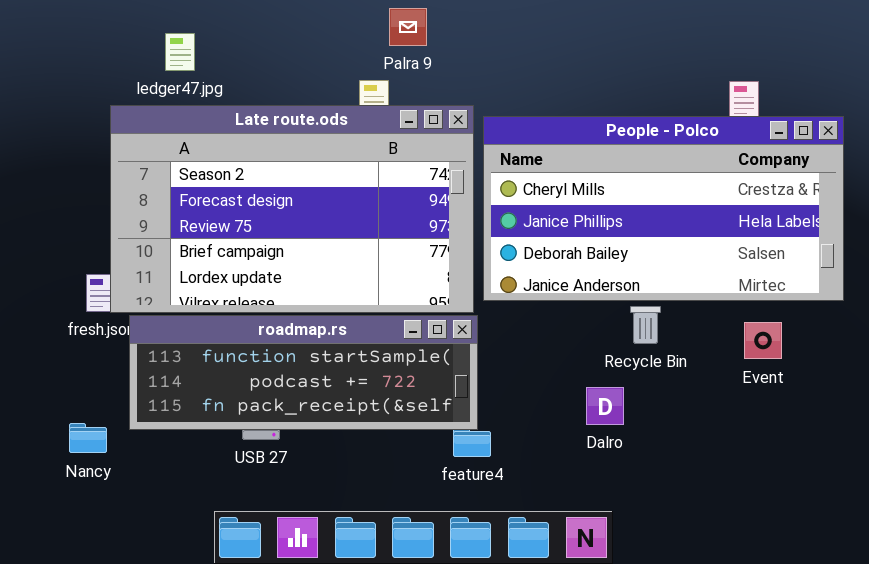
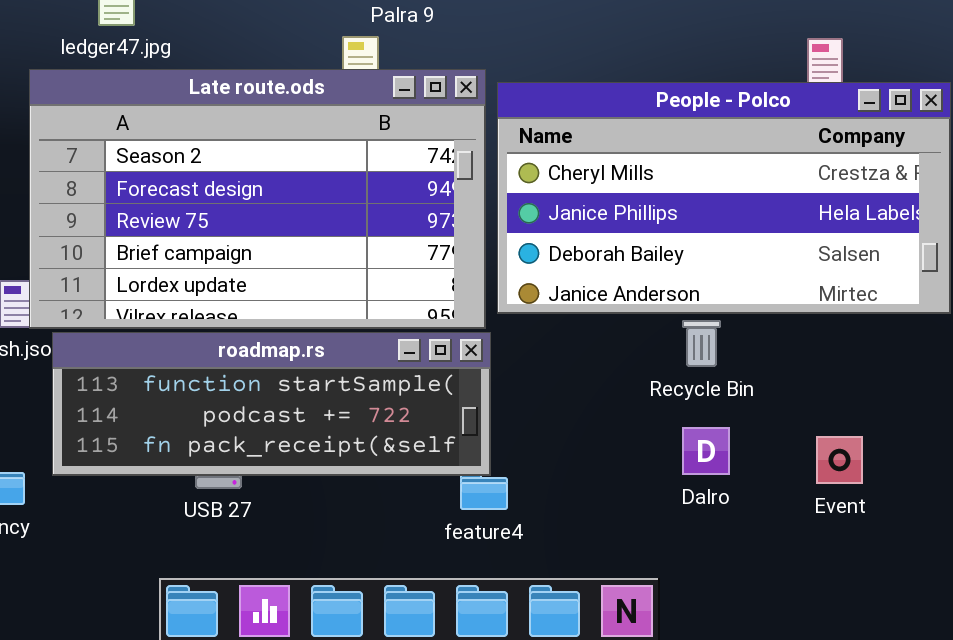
Event: [744,322,782,359] -> [816,436,863,484], moved
Dalro: [586,387,624,425] -> [682,427,730,475], moved

